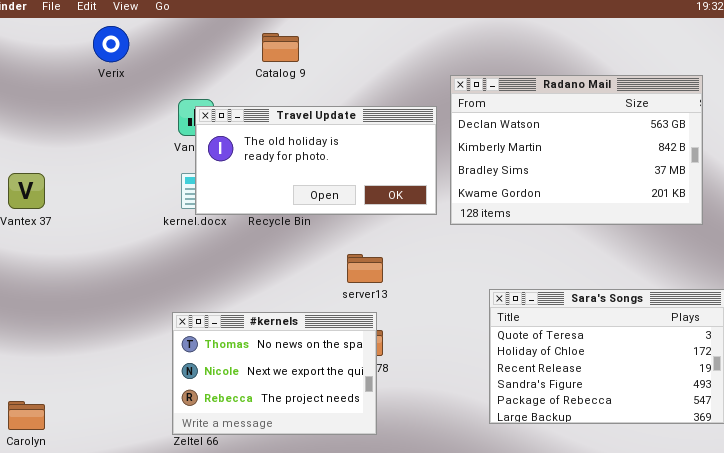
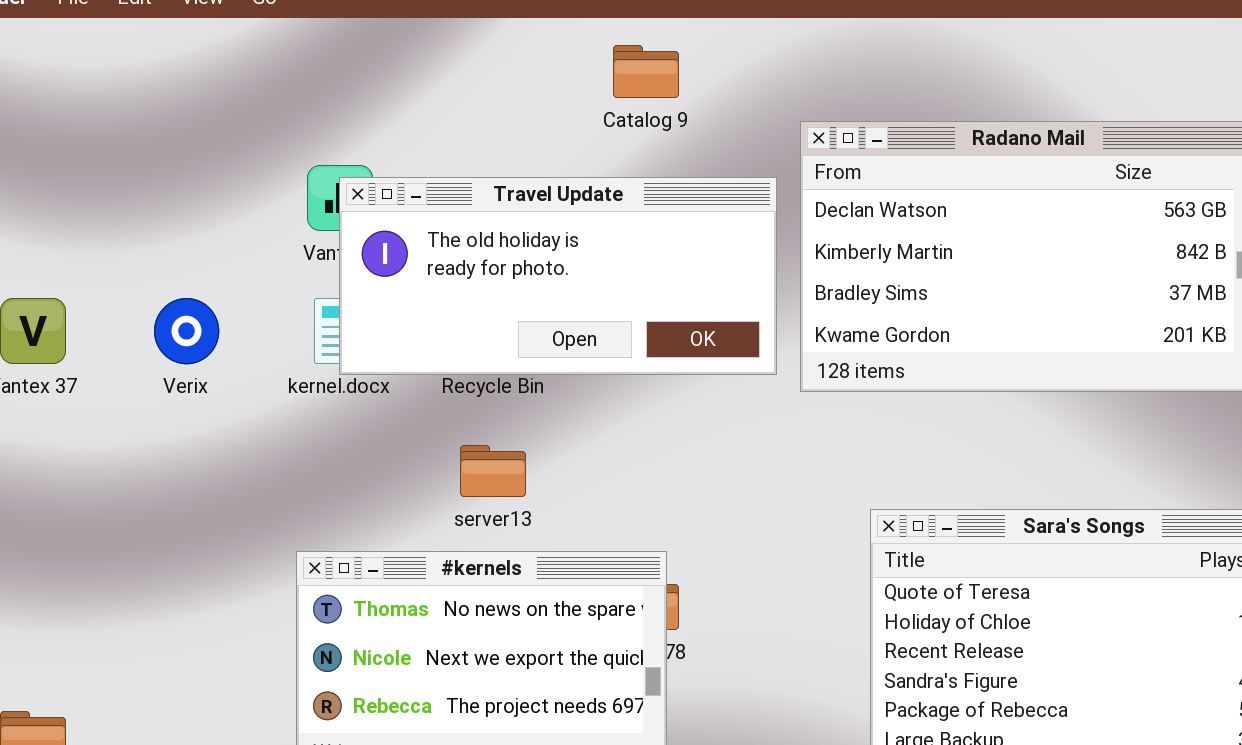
Verix: [93,26,129,62] -> [154,298,219,364], moved
Catalog 9: [262,33,299,62] -> [613,45,679,98], moved
server13: [347,254,383,283] -> [460,445,526,497], moved

